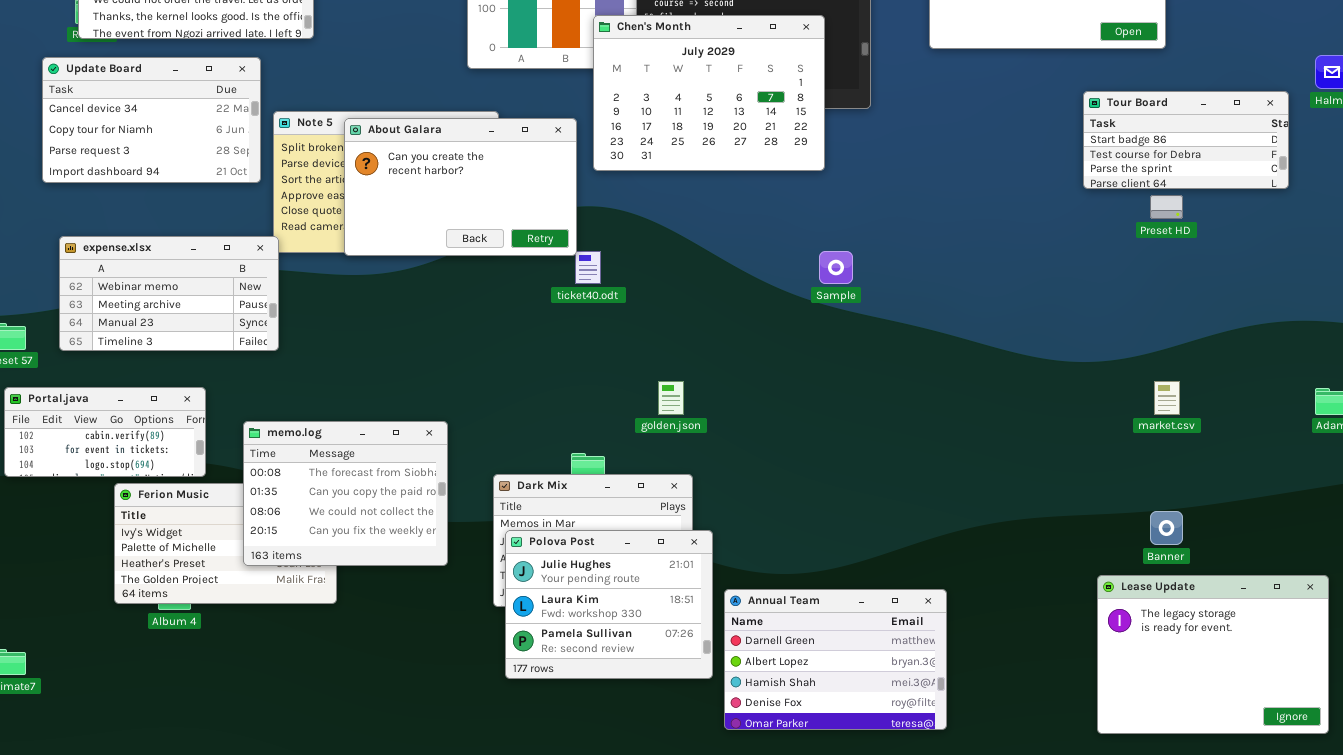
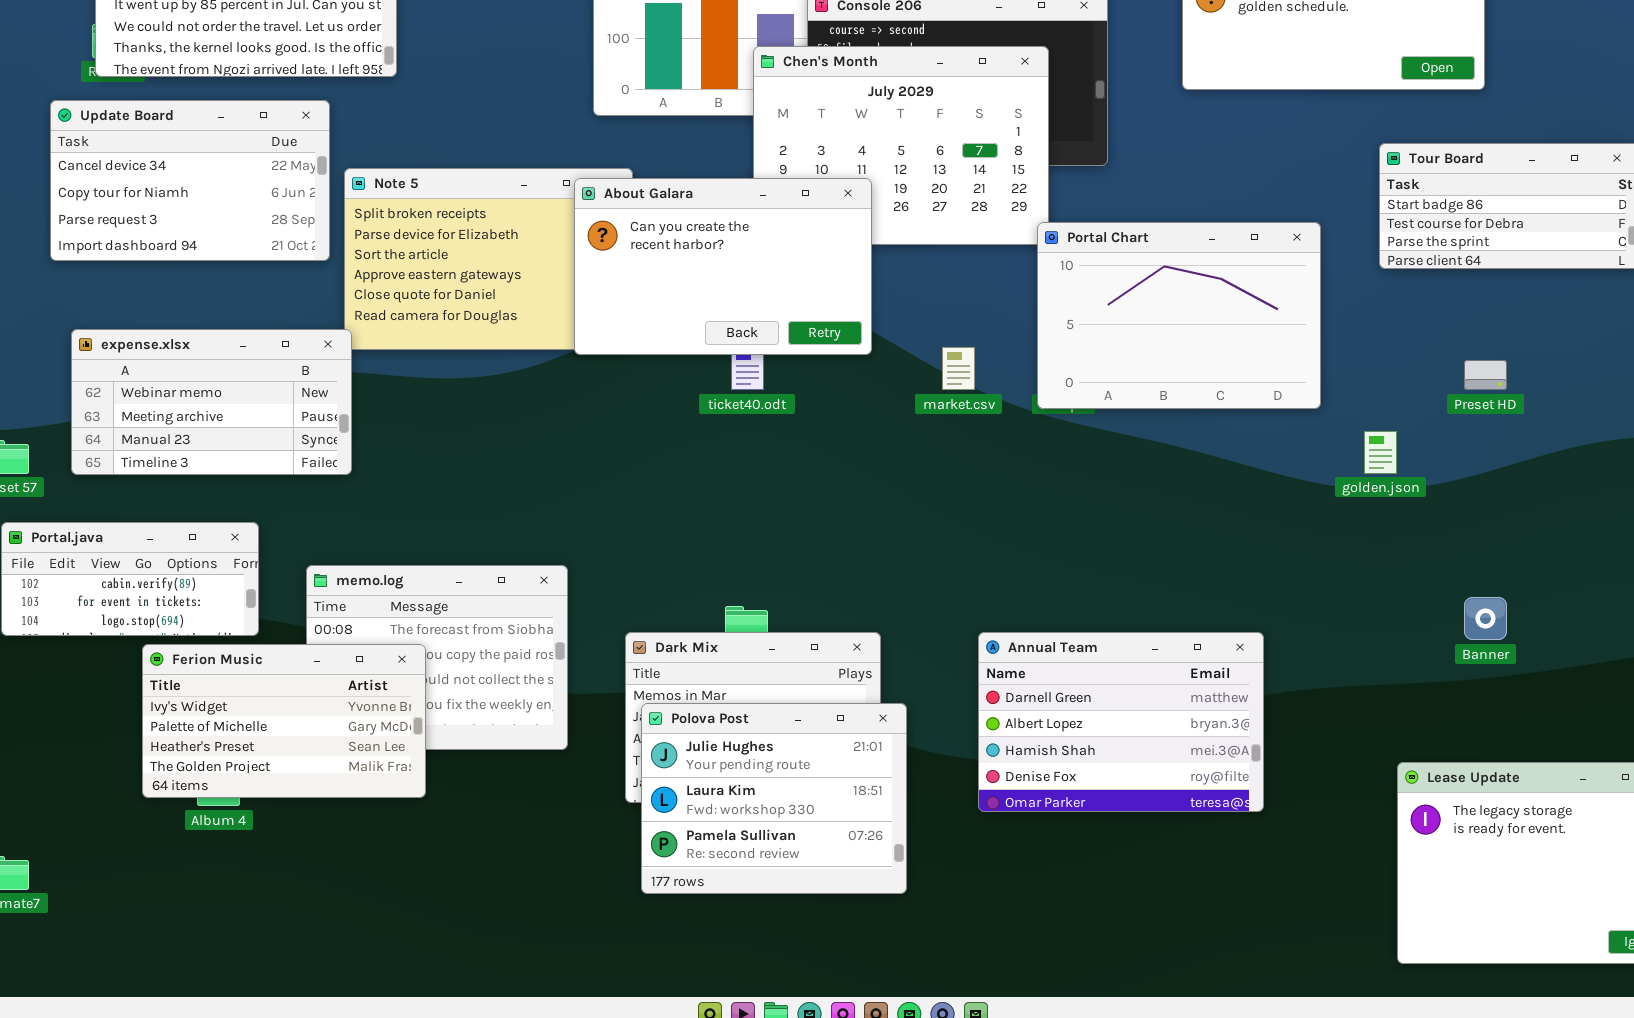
About Galara: [344,118,577,256] -> [574,178,872,355], moved
Portal Chart: none -> [1037,222,1321,409], opened
Preset HD: [1150,195,1183,219] -> [1464,360,1507,390], moved
golden.json: [658,381,684,415] -> [1364,431,1397,474], moved
market.csv: [1154,381,1180,415] -> [942,347,975,390], moved
Ferion Music: [114,483,337,604] -> [142,644,426,798], raised
Banner: [1150,511,1183,545] -> [1464,597,1507,640], moved
Annual Team: [724,589,947,730] -> [978,632,1264,812], moved

